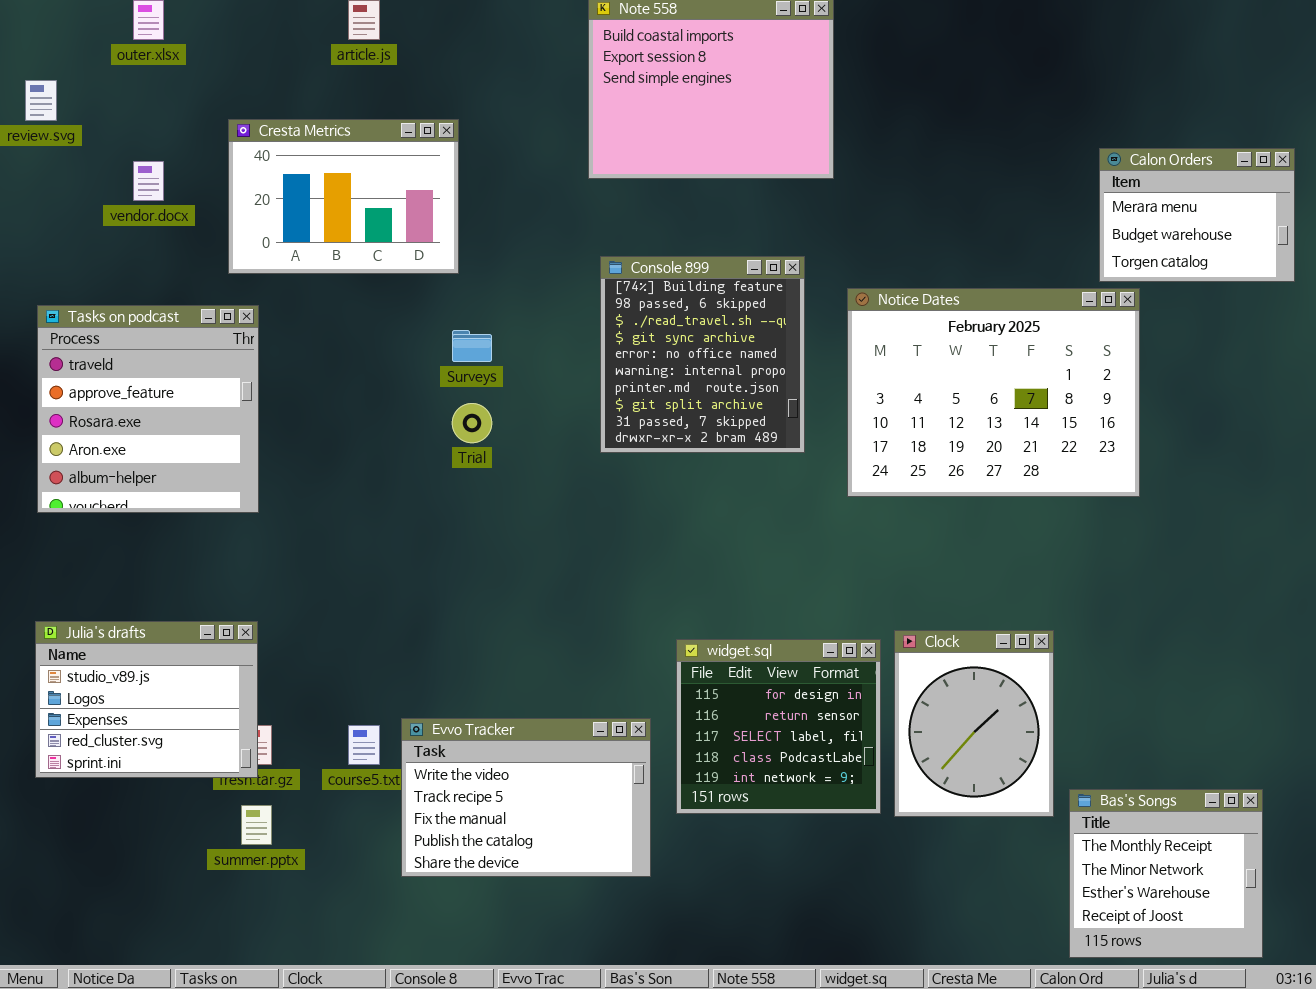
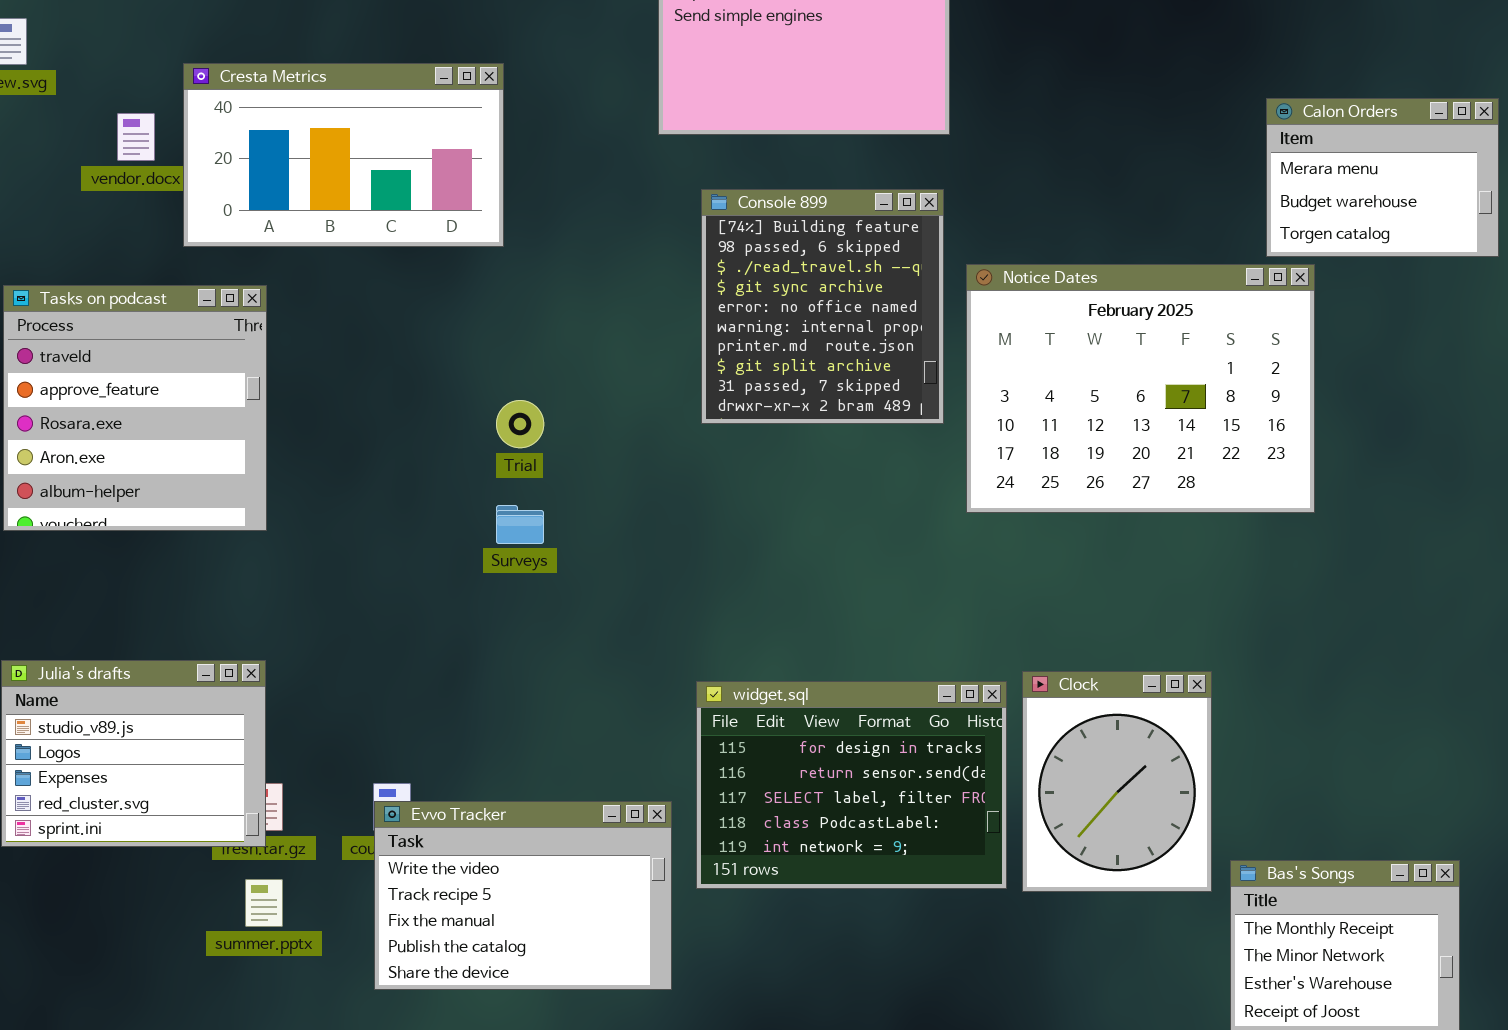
Cresta Metrics: [228,119,459,274] -> [183,63,504,247], resized
Console 899: [600,256,805,453] -> [701,189,944,424], moved
Surveys: [452,330,492,362] -> [496,505,544,544], moved
widget.sql: [676,639,881,814] -> [696,681,1007,889], resized
Evvo Tracker: [401,718,651,877] -> [374,801,672,990], moved

